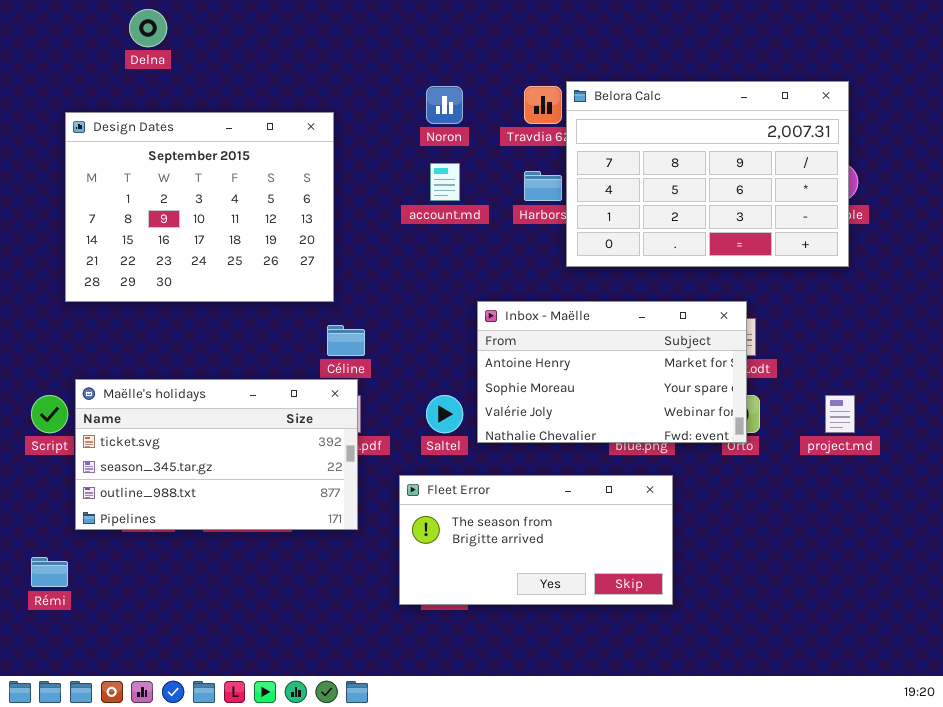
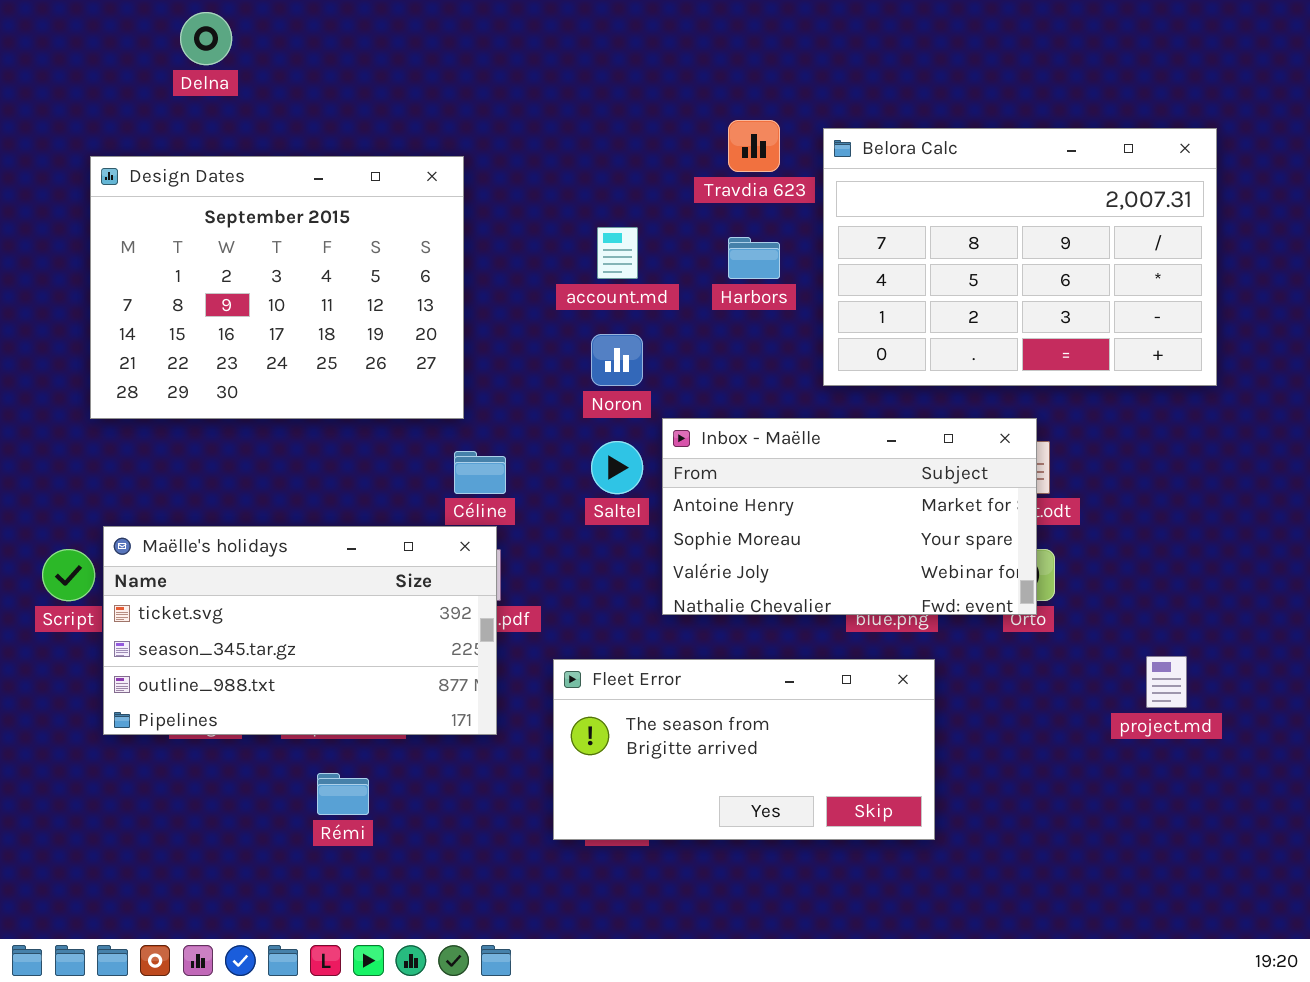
Belora Calc: [566,81,849,267] -> [823,128,1217,386], moved
Noron: [426,86,463,124] -> [591,334,643,386], moved
Saltel: [426,395,463,433] -> [591,441,643,494], moved
project.md: [825,395,855,433] -> [1146,656,1187,708], moved
Rémi: [31,557,68,587] -> [317,773,369,815], moved

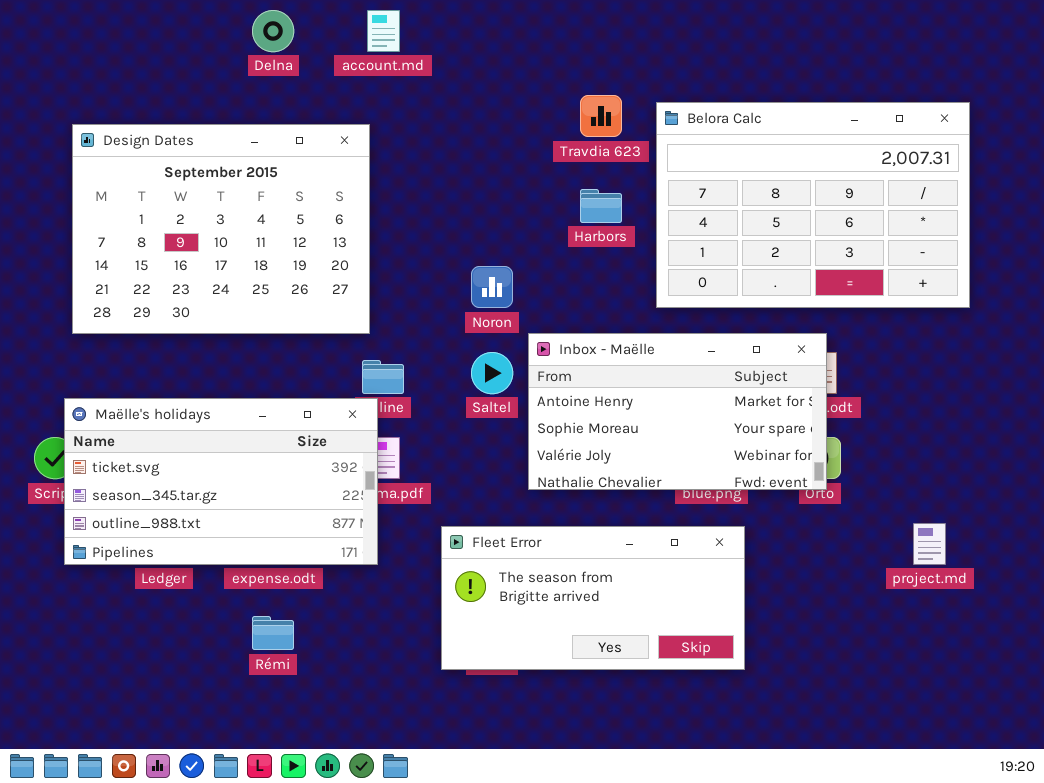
Delna: [180,12,232,65] -> [252,10,294,52], moved
account.md: [597,227,638,279] -> [367,10,400,52], moved
Maëlle's holidays: [103,526,497,735] -> [64,398,378,565], moved

